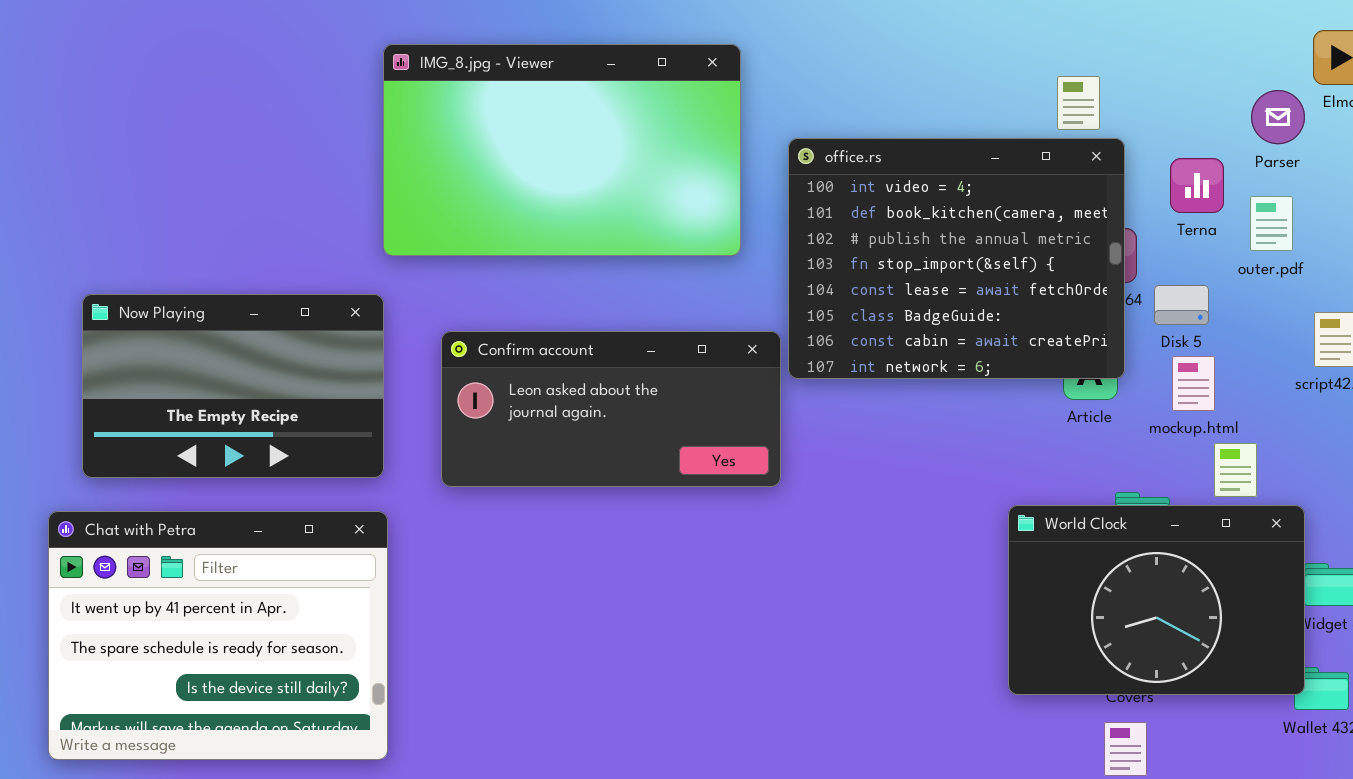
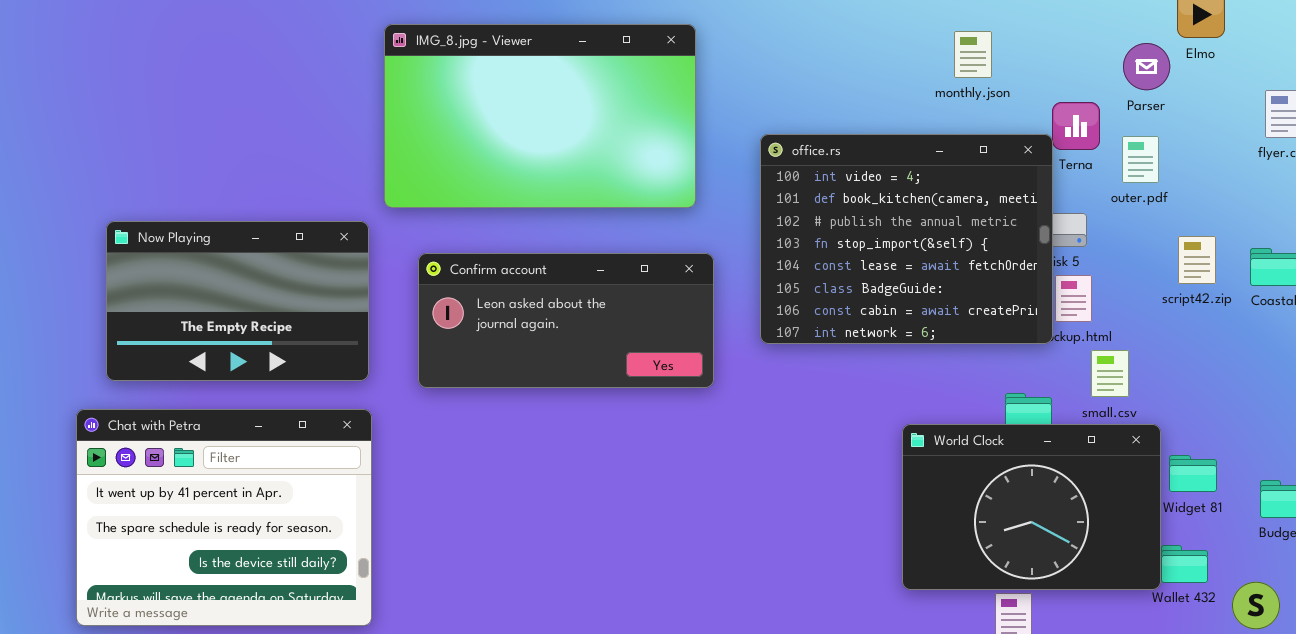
IMG_8.jpg - Viewer: [383,44,741,256] -> [384,24,696,208], moved
office.rs: [788,138,1125,379] -> [760,134,1053,344], moved
World Clock: [1008,505,1305,695] -> [902,424,1161,590], moved

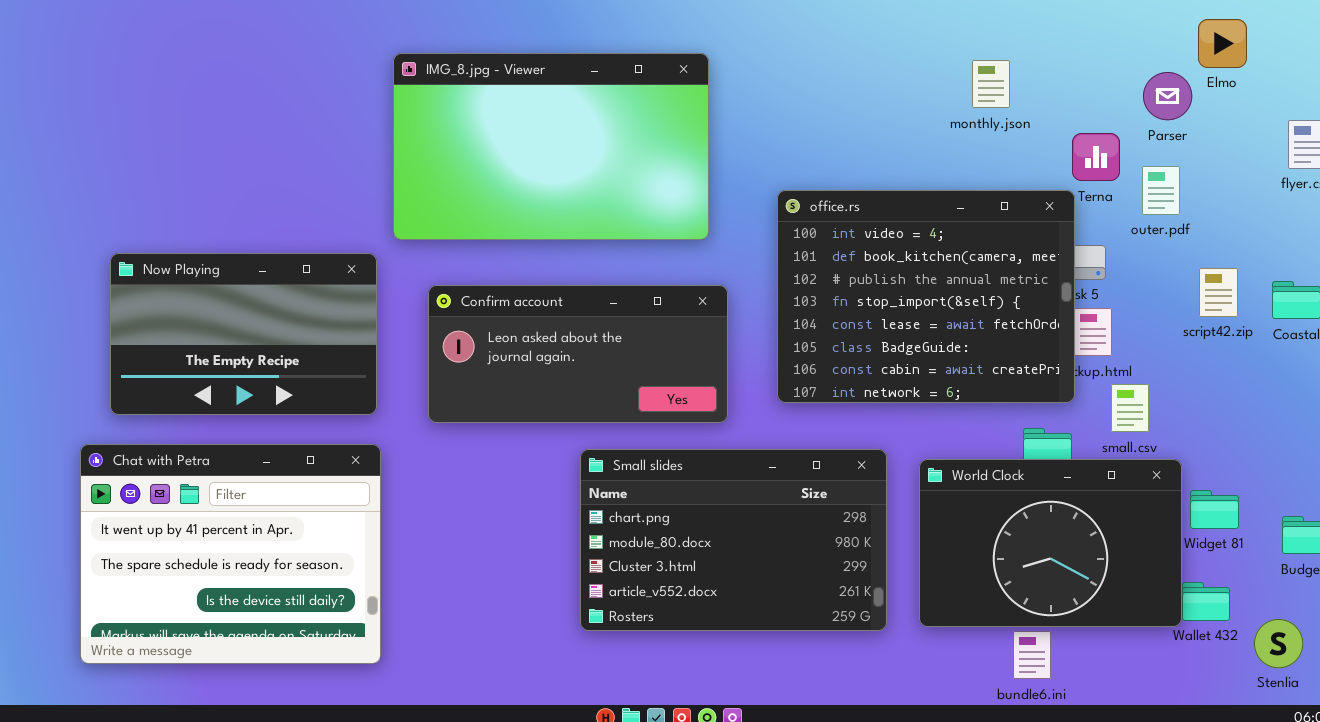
office.rs: [760,134,1053,344] -> [777,190,1075,403], moved
Small slides: none -> [580,449,887,631], opened

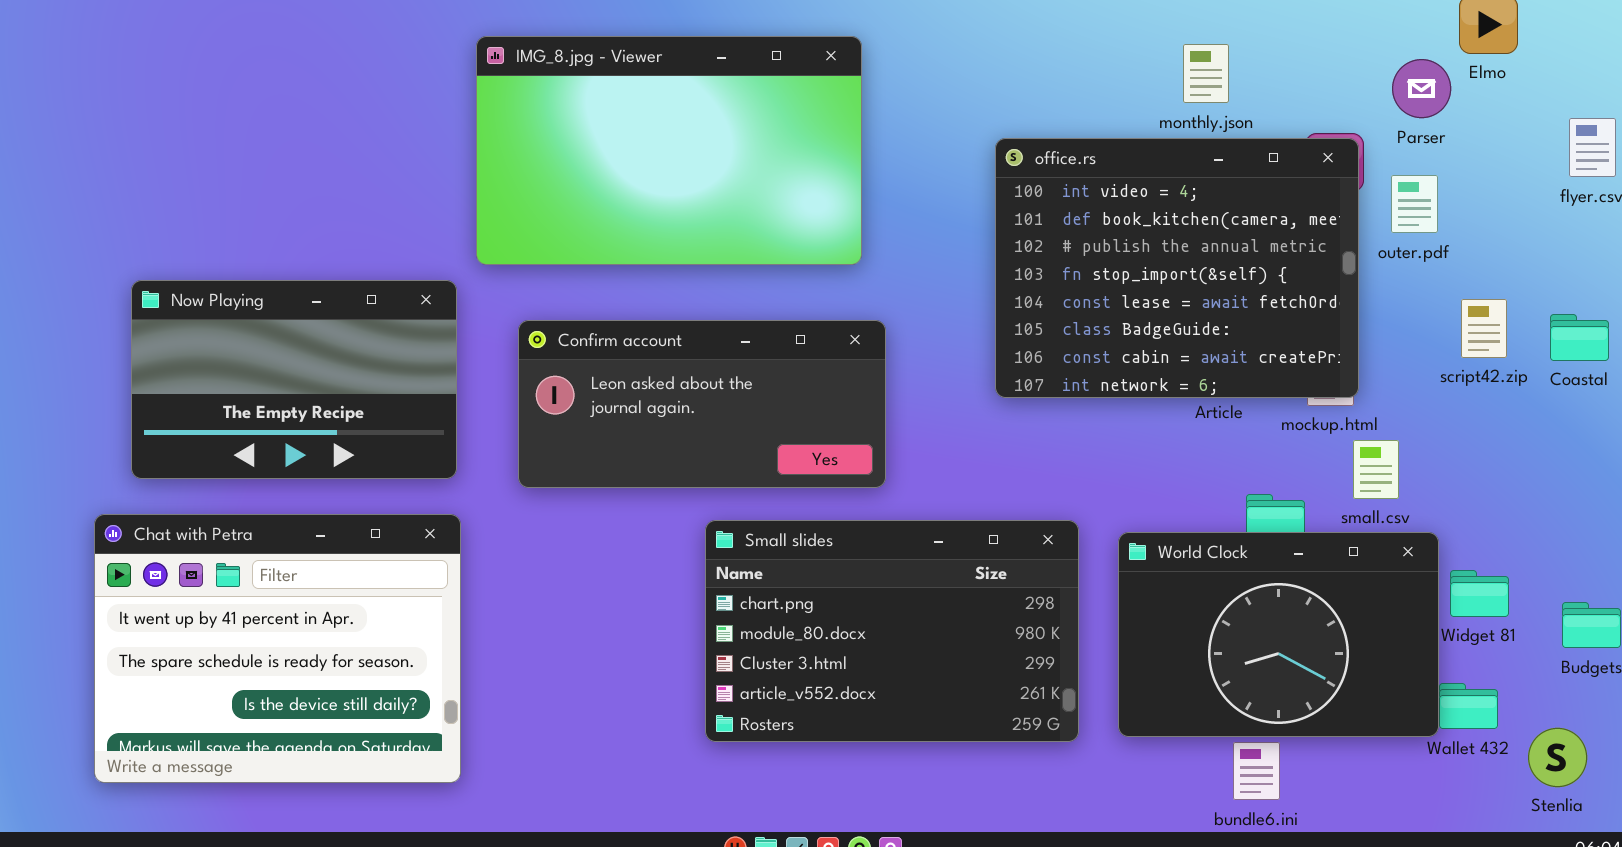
office.rs: [777,190,1075,403] -> [995,138,1359,398], moved

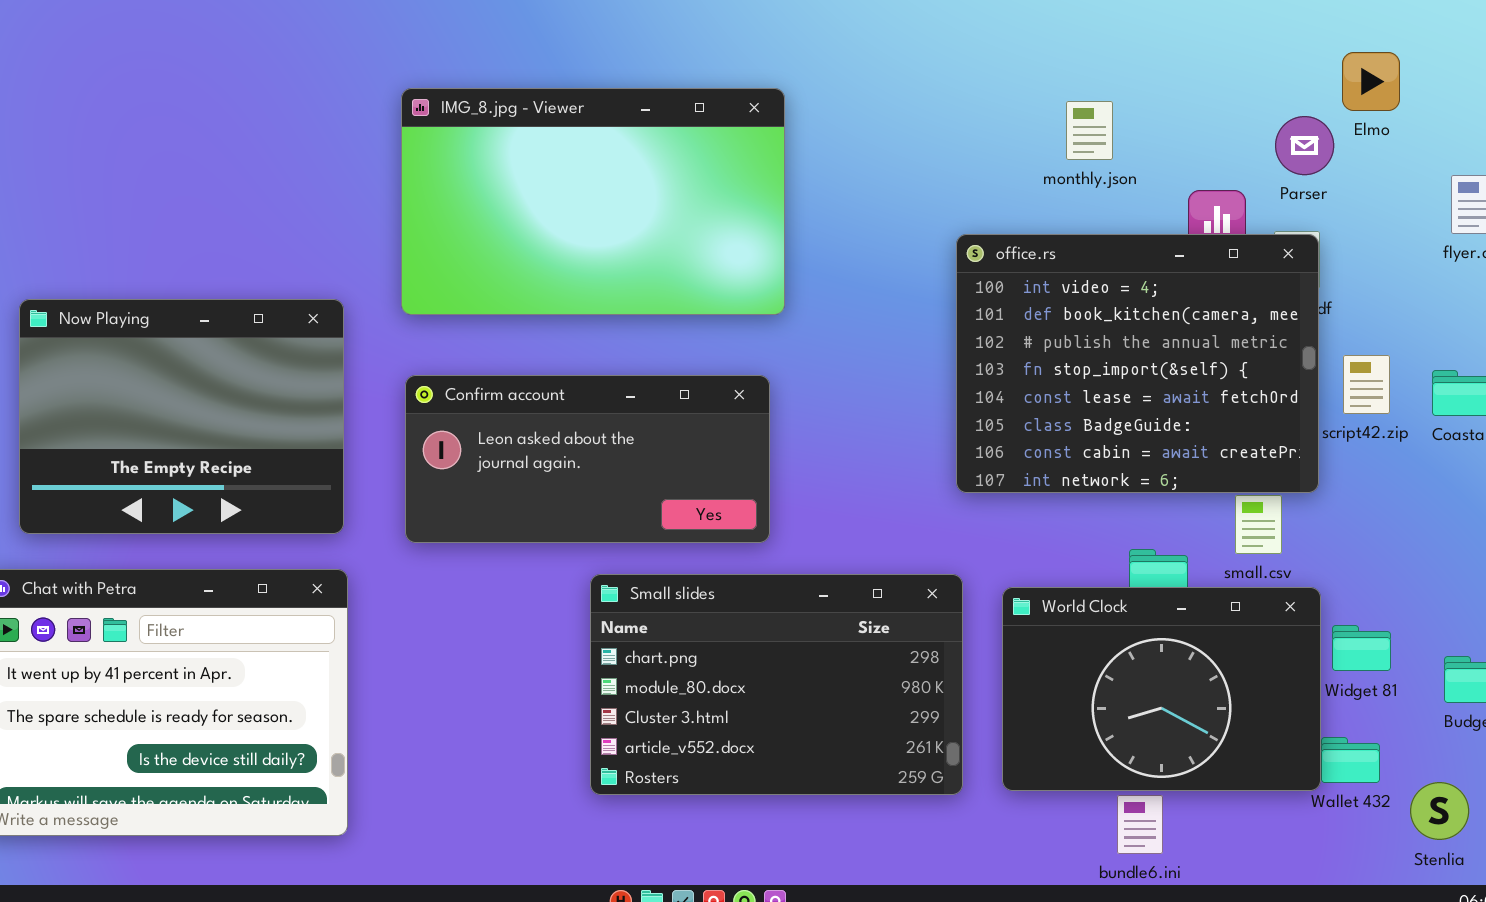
IMG_8.jpg - Viewer: [476,36,862,265] -> [401,88,785,315], moved
office.rs: [995,138,1359,398] -> [956,234,1319,493], moved
Now Playing: [131,280,457,479] -> [19,299,344,534], resized

